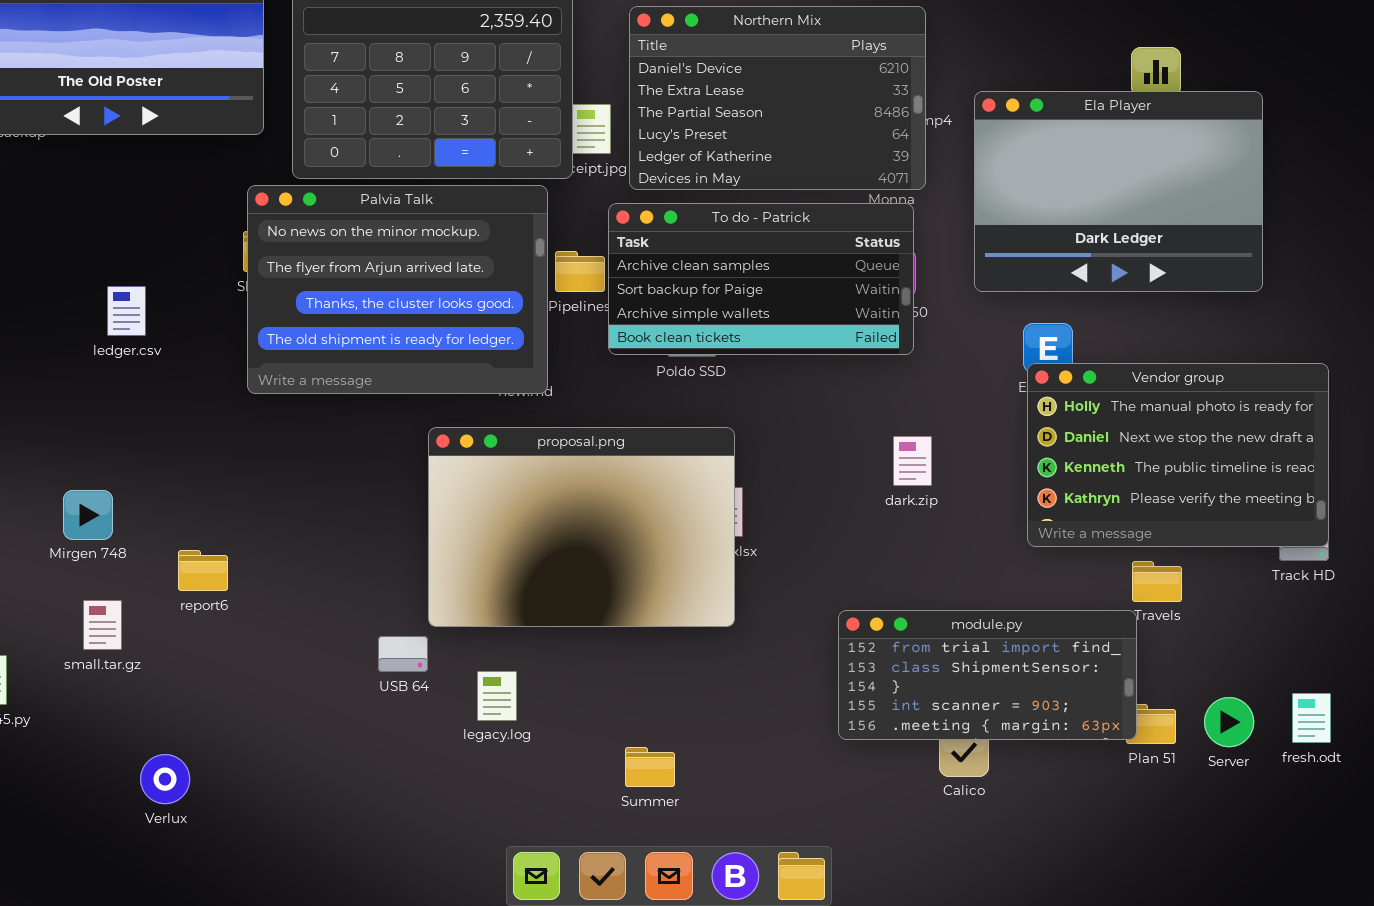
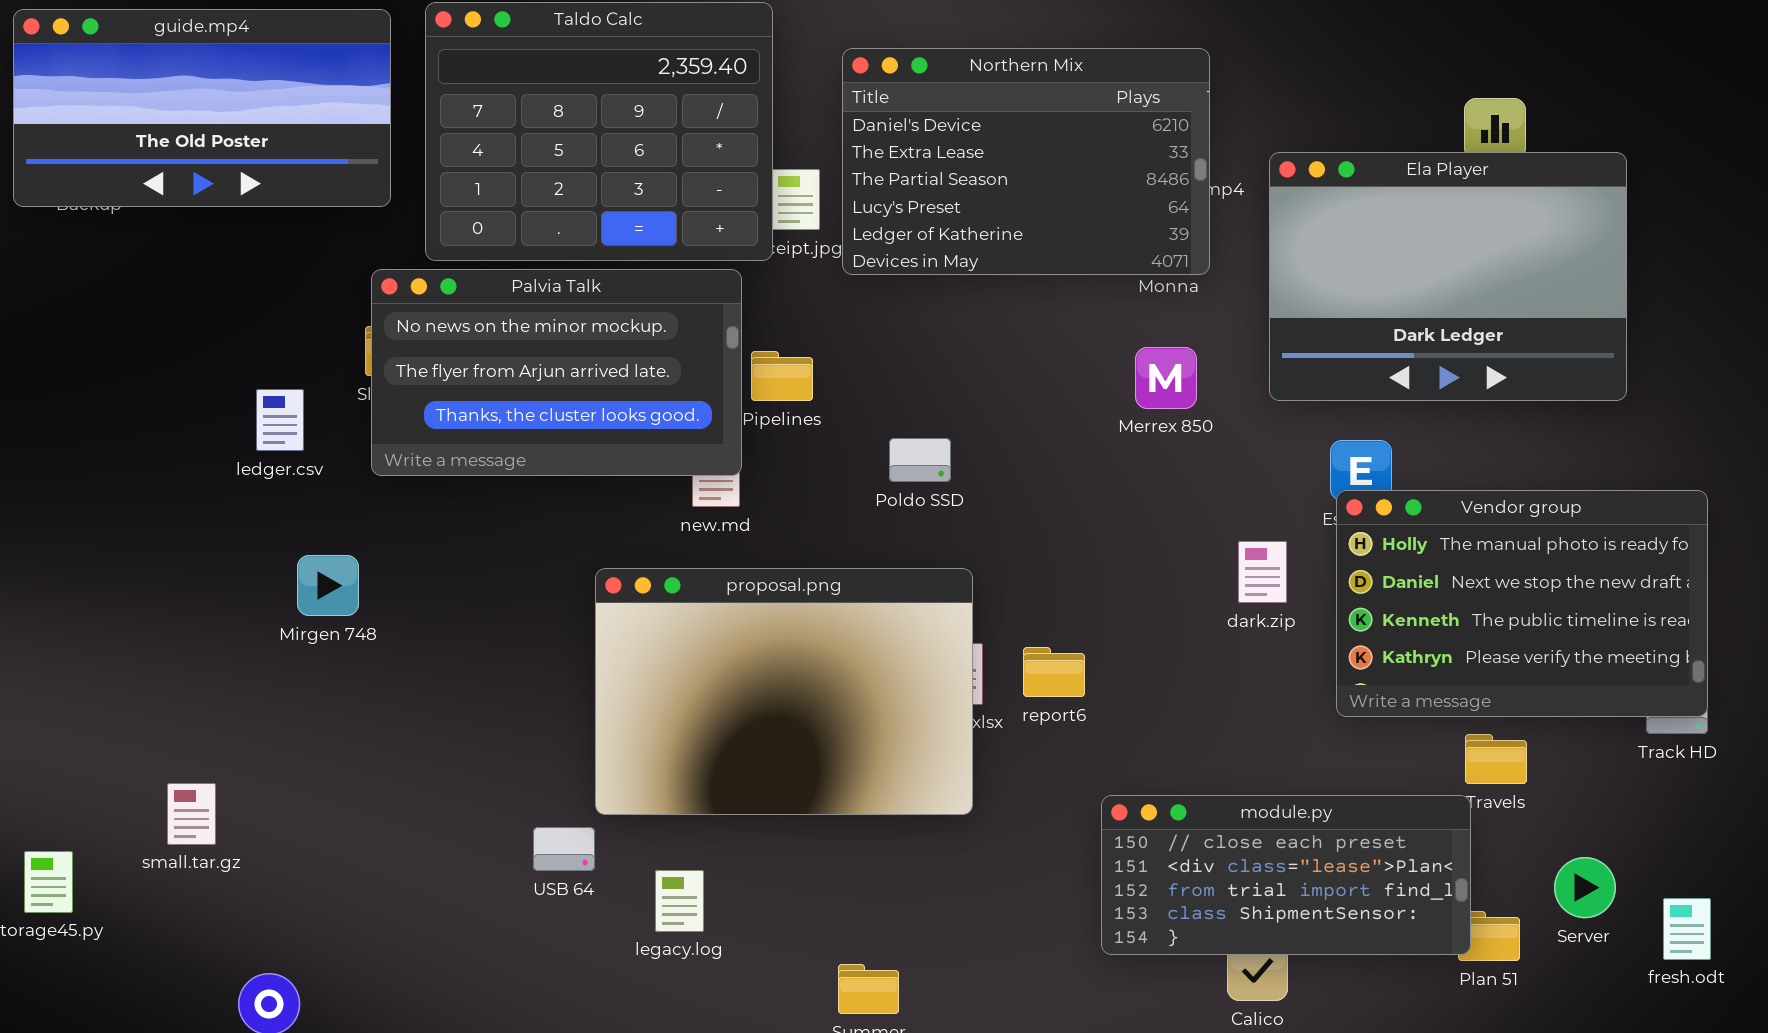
Palvia Talk: [247,185,548,394] -> [371,269,742,476], resized
To do - Patrick: [608,203,914,355] -> none, closed
ledger.csv: [107,286,146,336] -> [256,389,304,451], moved
dark.zip: [893,436,932,486] -> [1238,541,1287,603], moved
Mirgen 748: [63,490,113,540] -> [297,555,359,616], moved
report6: [178,550,228,591] -> [1023,647,1085,697], moved
module.py: [838,610,1137,740] -> [1101,795,1471,955], scrolled up 2 rows
Server: [1204,697,1254,747] -> [1554,857,1616,918], moved

